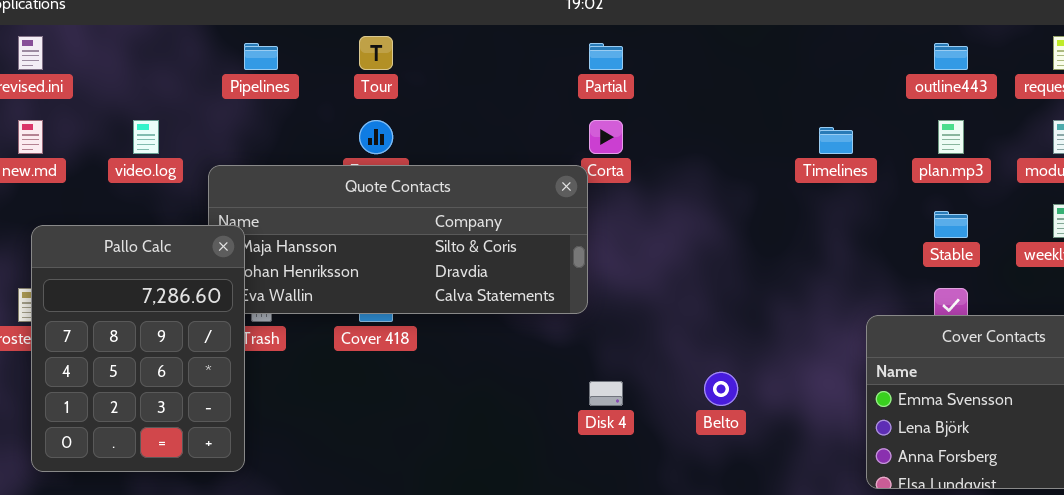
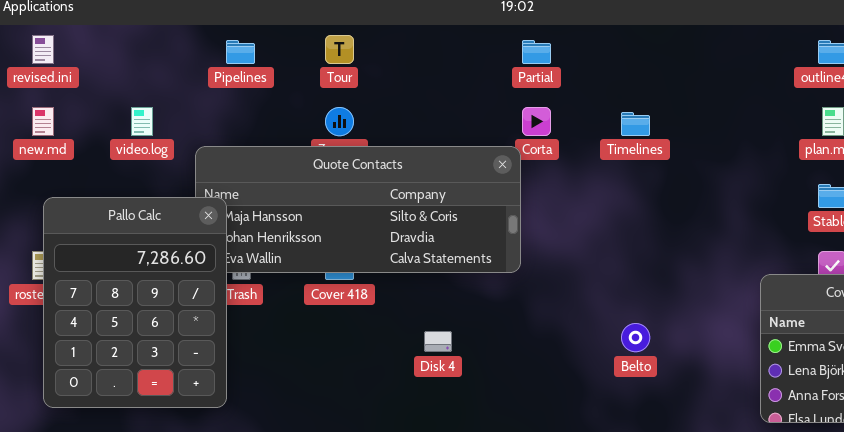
Timelines: [819,127,853,154] -> [621,112,650,136], moved
Disk 4: [589,381,623,406] -> [424,331,452,352], moved

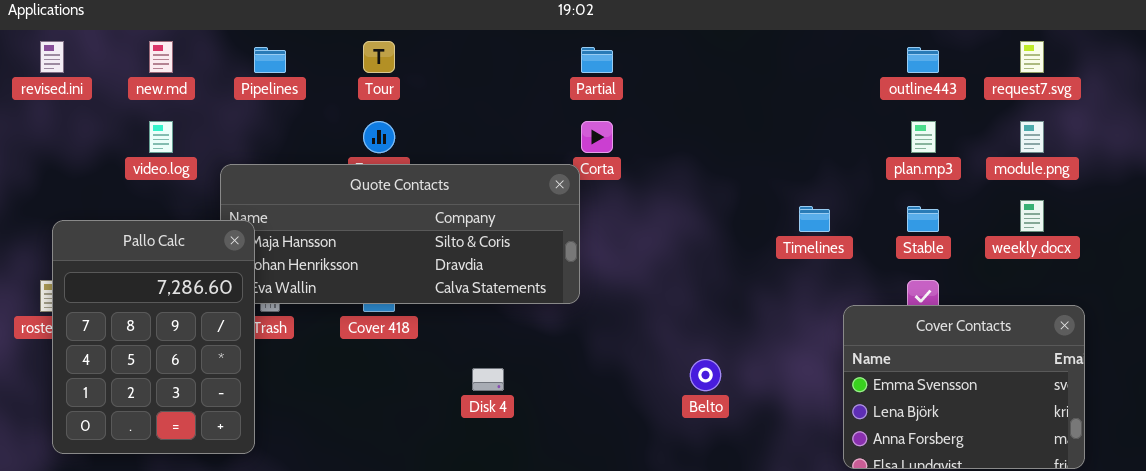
new.md: [32,107,54,136] -> [149,41,173,73], moved
Timelines: [621,112,650,136] -> [799,206,830,232], moved

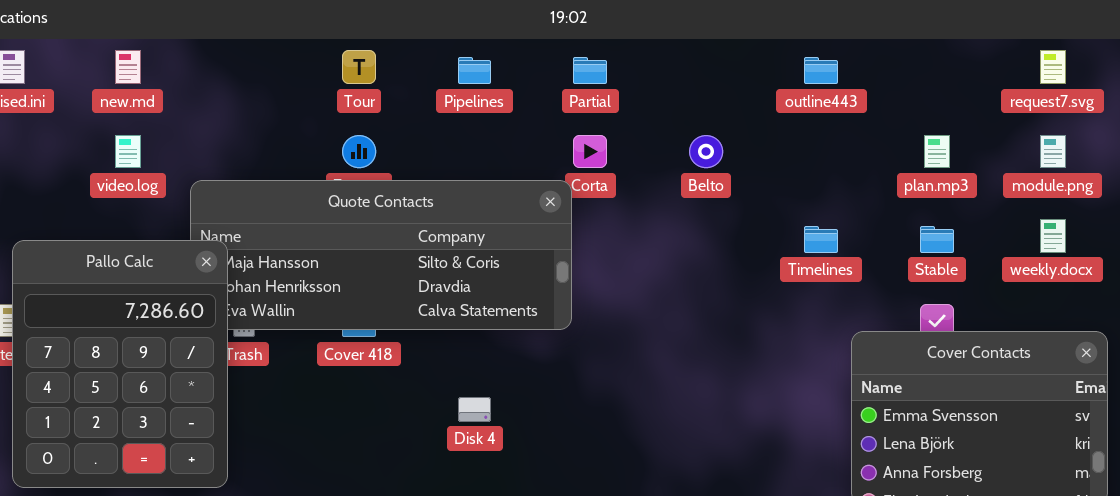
Pipelines: [254,47,286,73] -> [458,57,491,84], moved
outline443: [907,47,939,73] -> [804,57,838,84], moved
Belto: [690,359,721,391] -> [689,135,723,168], moved

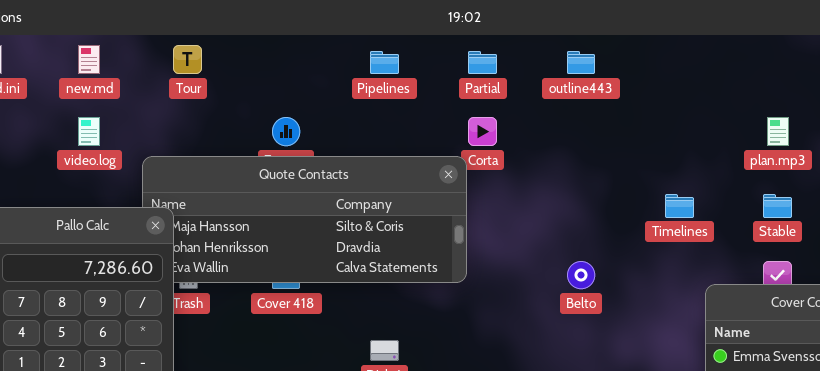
Tour: [342,50,376,84] -> [173,45,202,74], moved
outline443: [804,57,838,84] -> [567,51,595,74], moved
Belto: [689,135,723,168] -> [567,261,595,289], moved

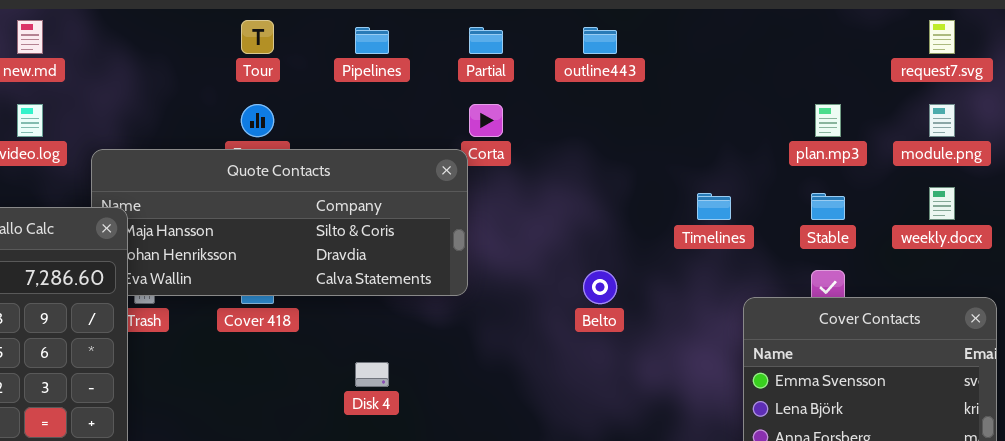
Tour: [173,45,202,74] -> [241,20,274,54], moved

